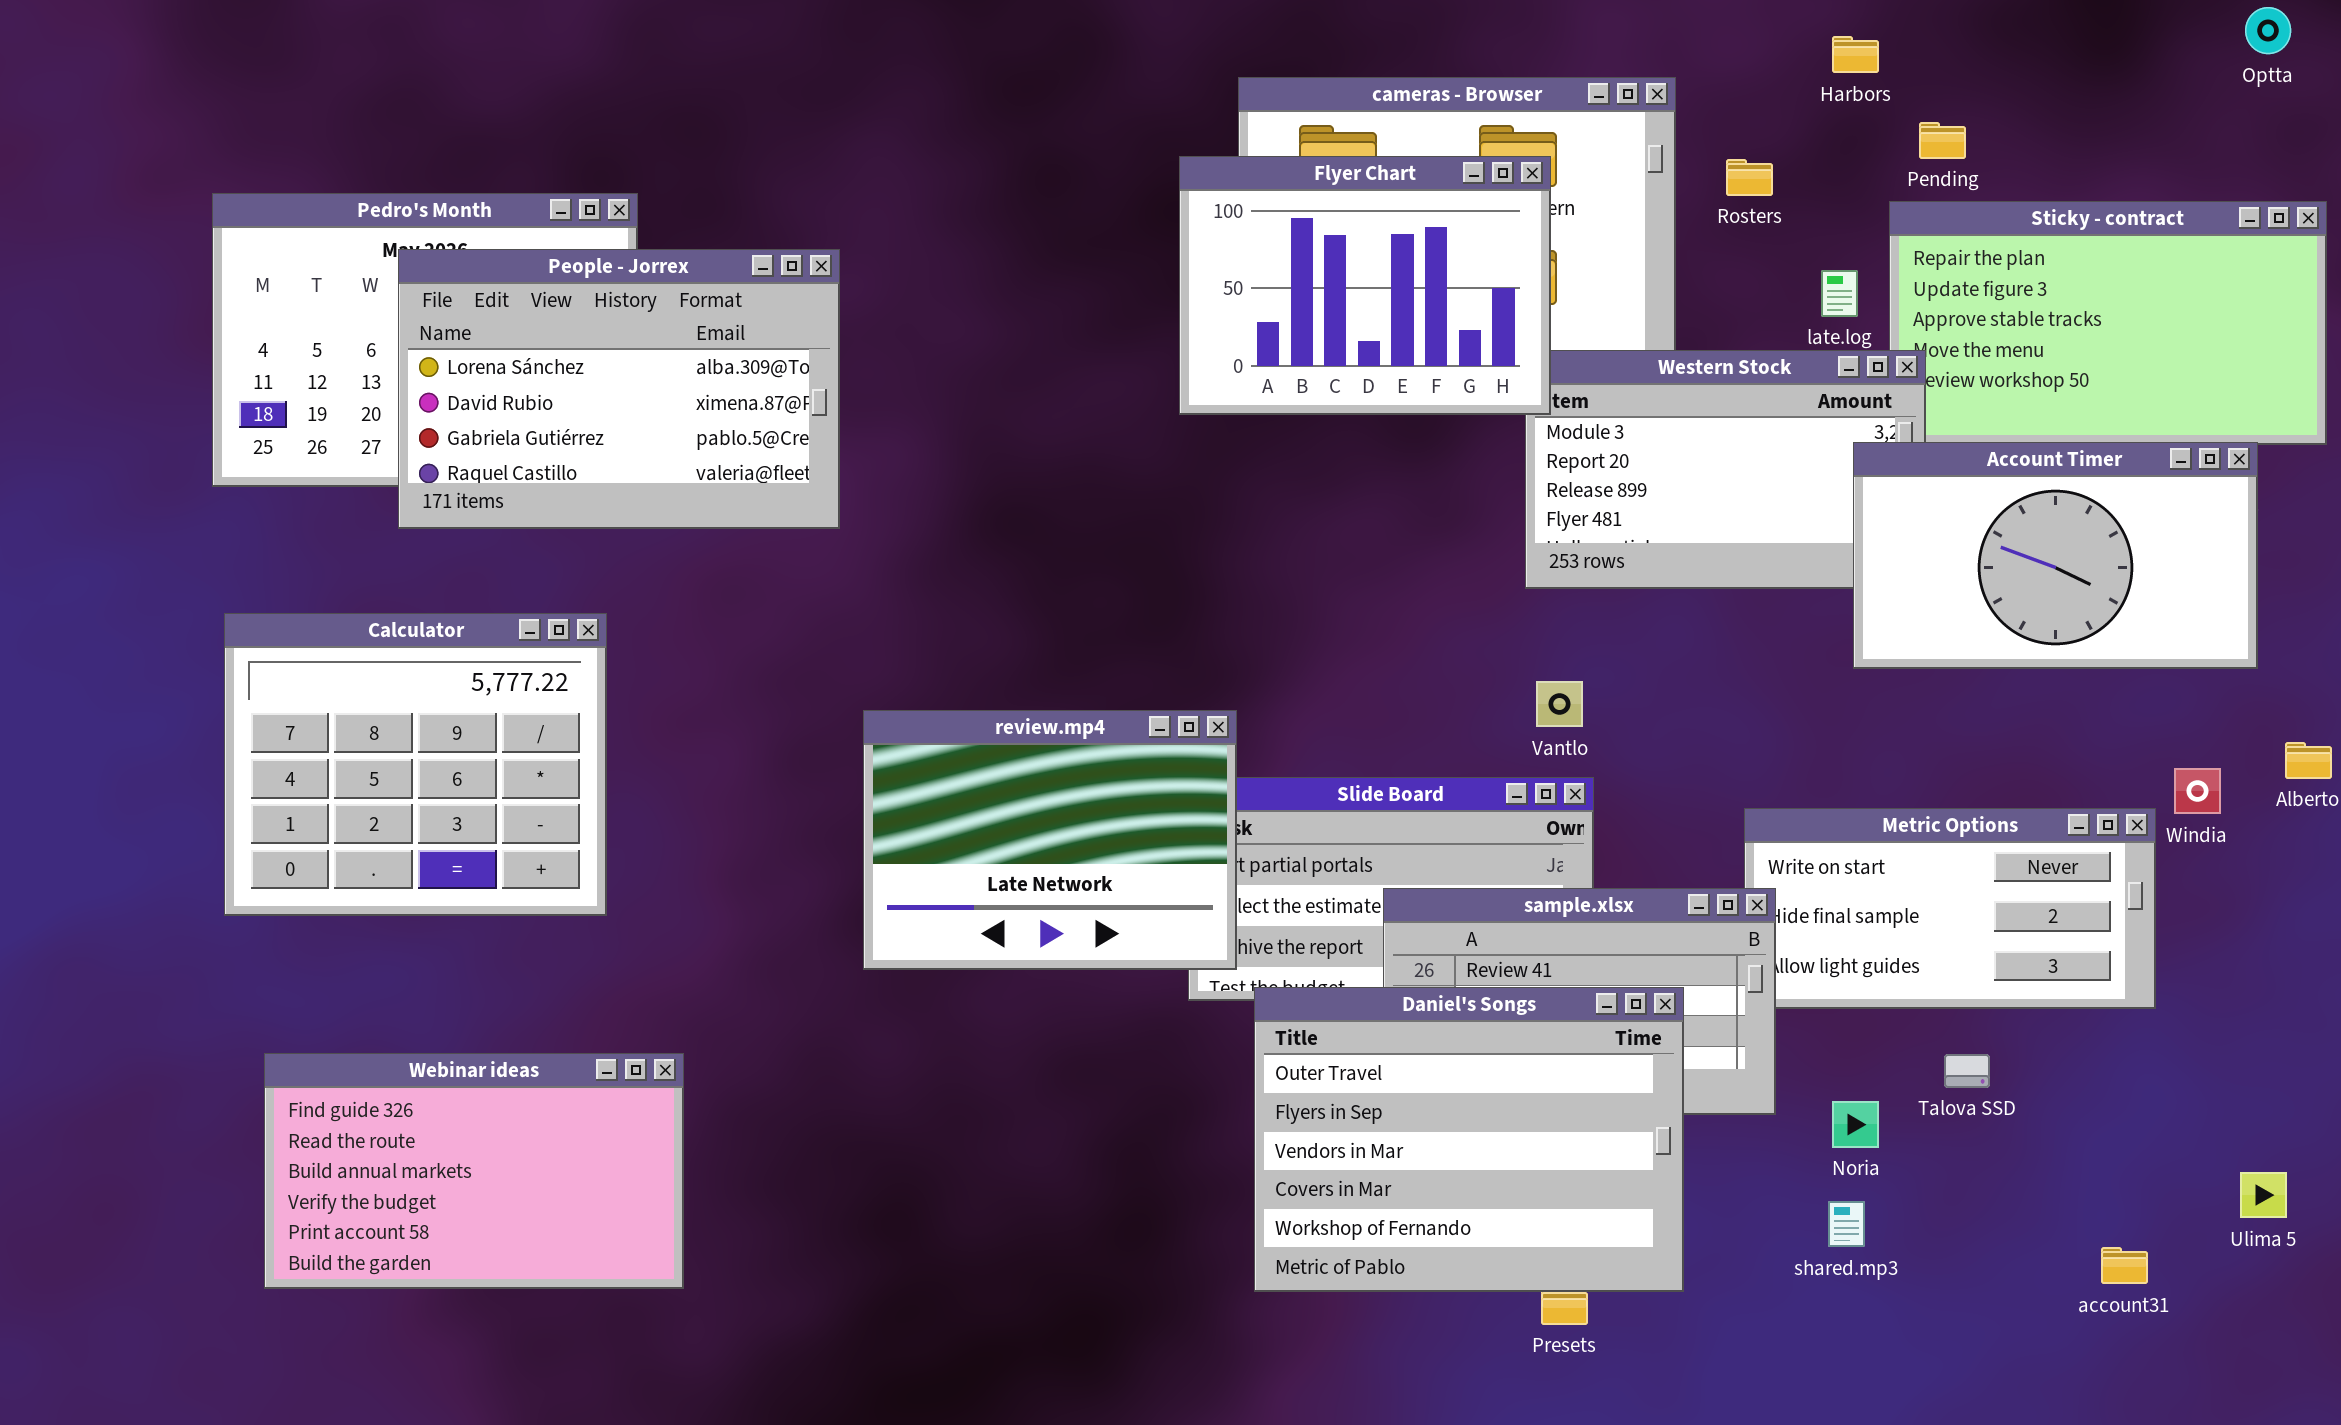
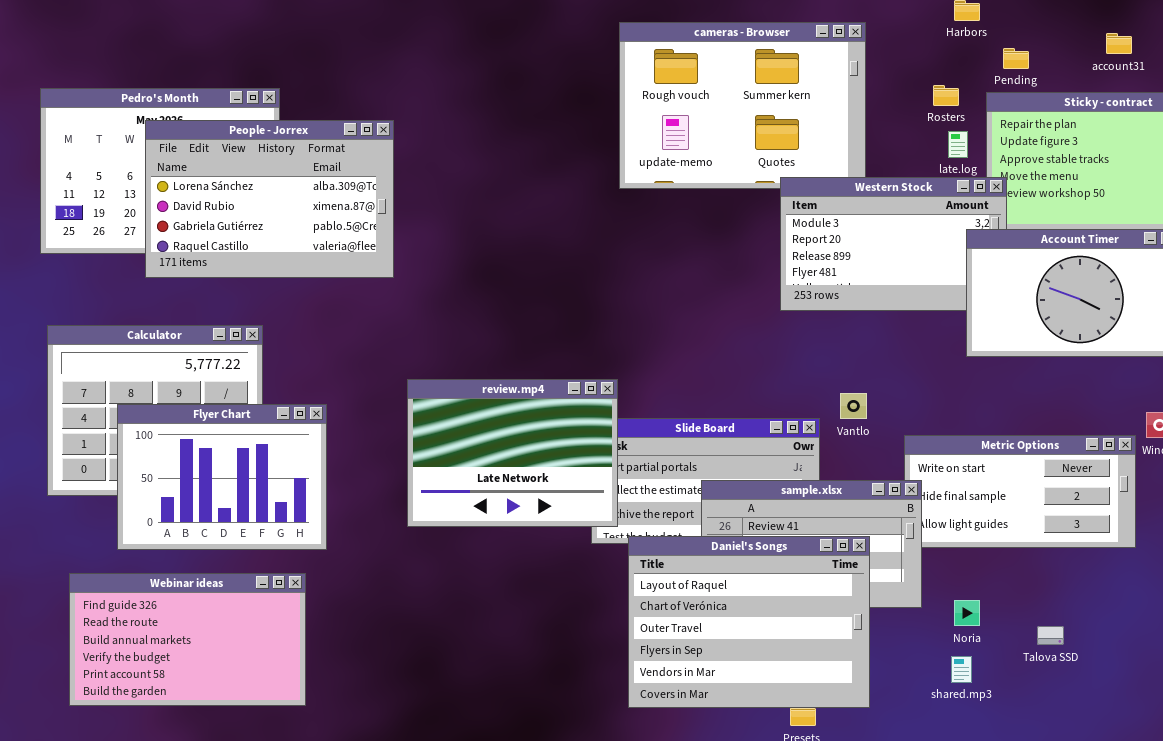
Flyer Chart: [1179,156,1551,415] -> [117,404,327,550], moved
Rosters: [1726,159,1773,196] -> [933,85,959,106], moved
Vantlo: [1536,681,1583,727] -> [840,393,867,419], moved
Daniel's Songs: [1254,987,1684,1292] -> [628,536,870,708], scrolled up 2 rows
Talova SSD: [1944,1054,1990,1088] -> [1037,626,1064,645], moved
account31: [2101,1247,2148,1284] -> [1106,33,1132,54], moved

